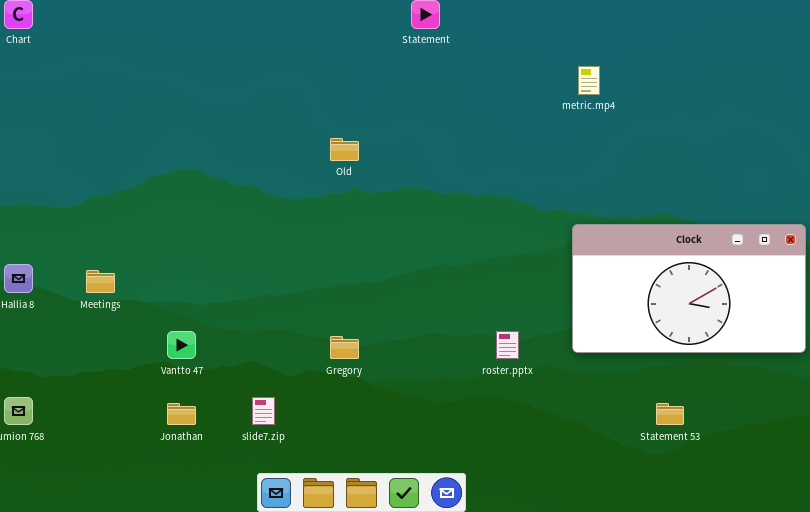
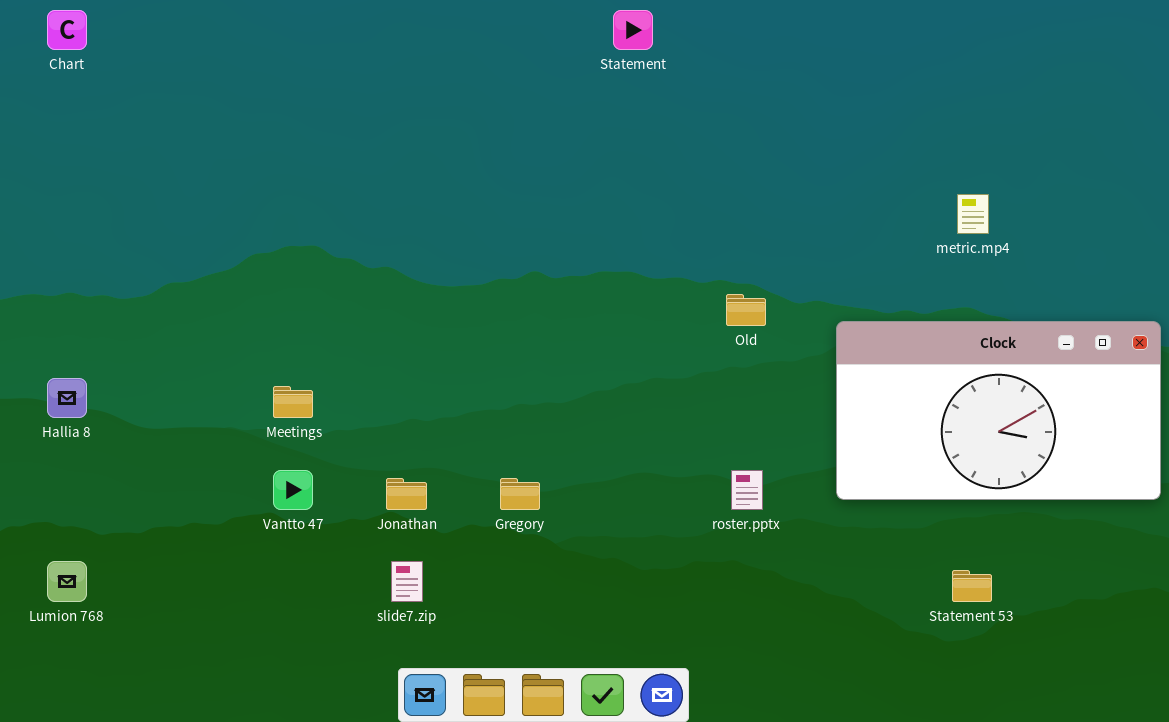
metric.mp4: [578,66,600,95] -> [957,194,989,234], moved
Old: [330,138,359,161] -> [726,294,766,326], moved
Meetings: [86,270,115,293] -> [273,386,313,418], moved
Jonathan: [167,403,196,425] -> [386,478,427,510], moved

